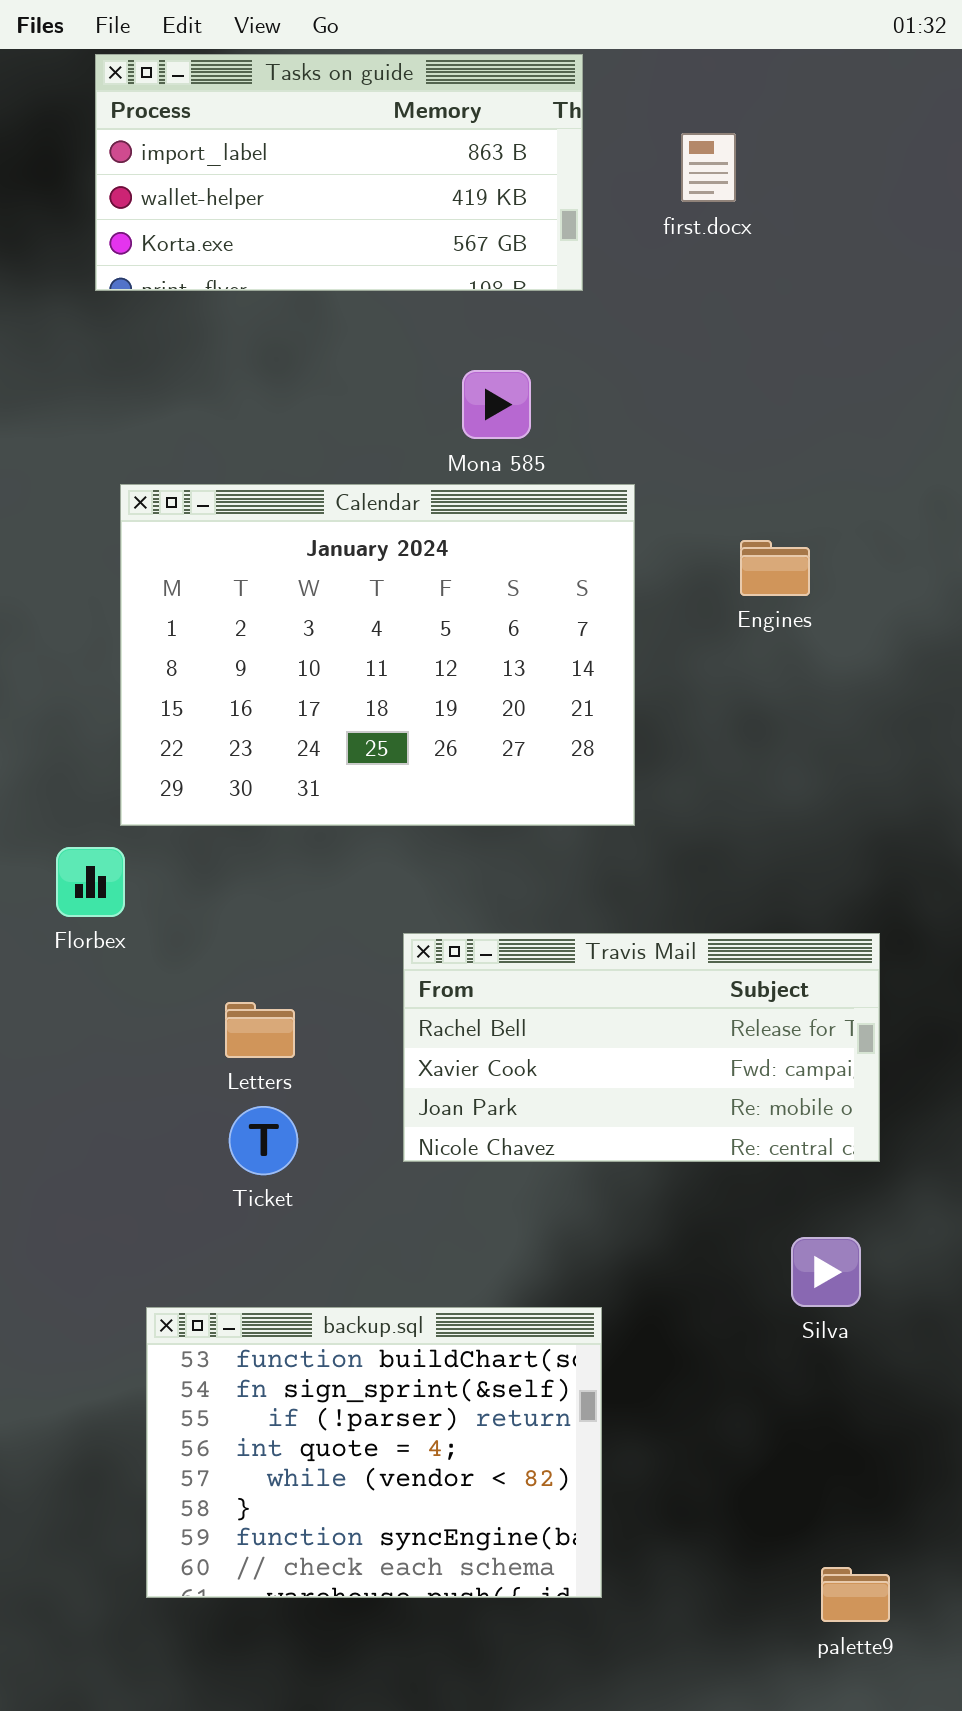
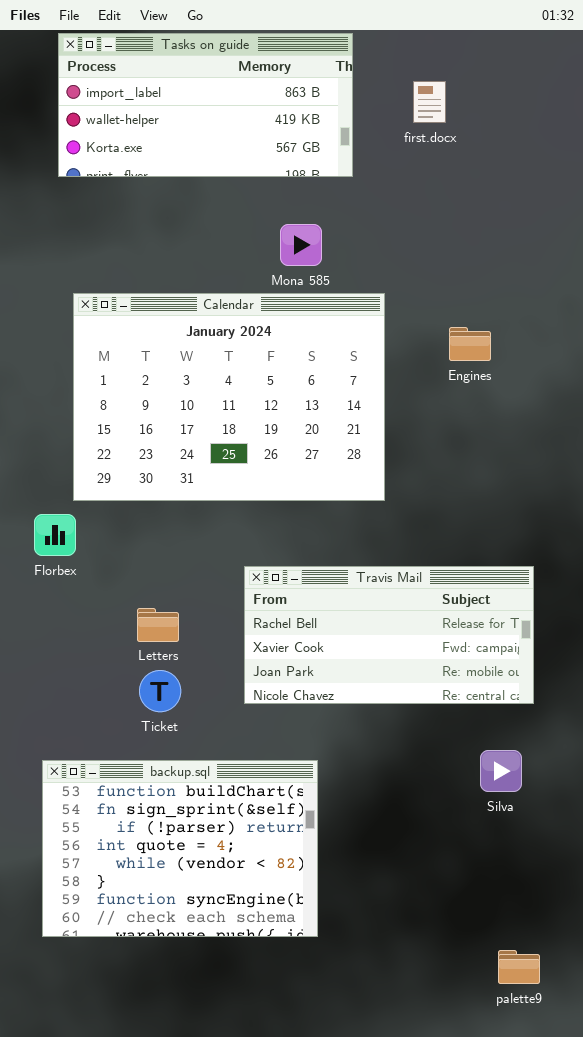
backup.sql: [146,1307,602,1598] -> [42,760,318,937], moved

